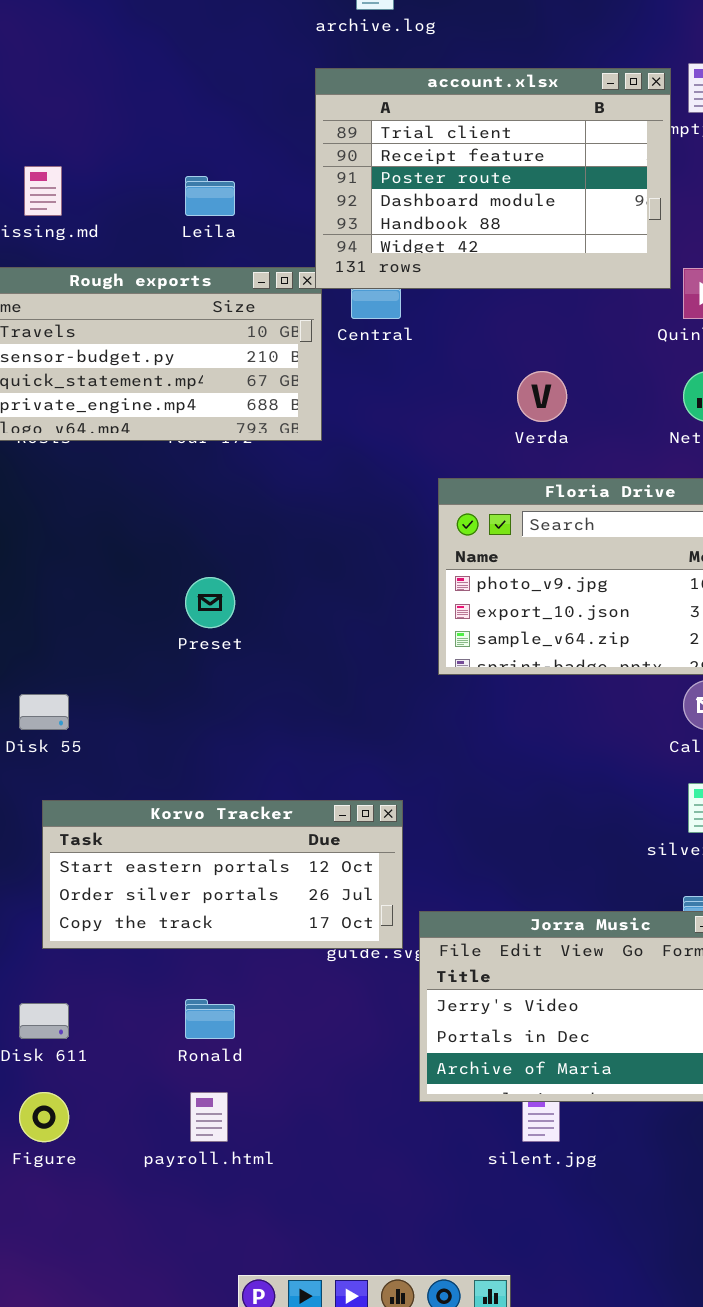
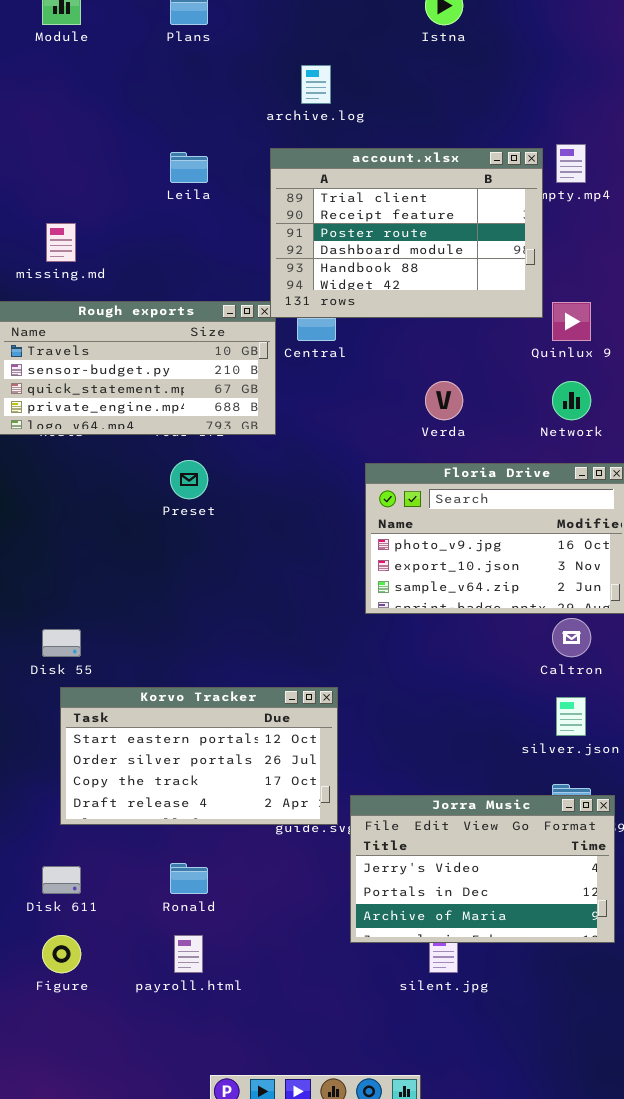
Leila: [185,176,235,216] -> [170,152,208,183], moved
Preset: [185,577,235,628] -> [170,460,208,499], moved
Korvo Tracker: [42,800,403,949] -> [60,687,338,825], resized

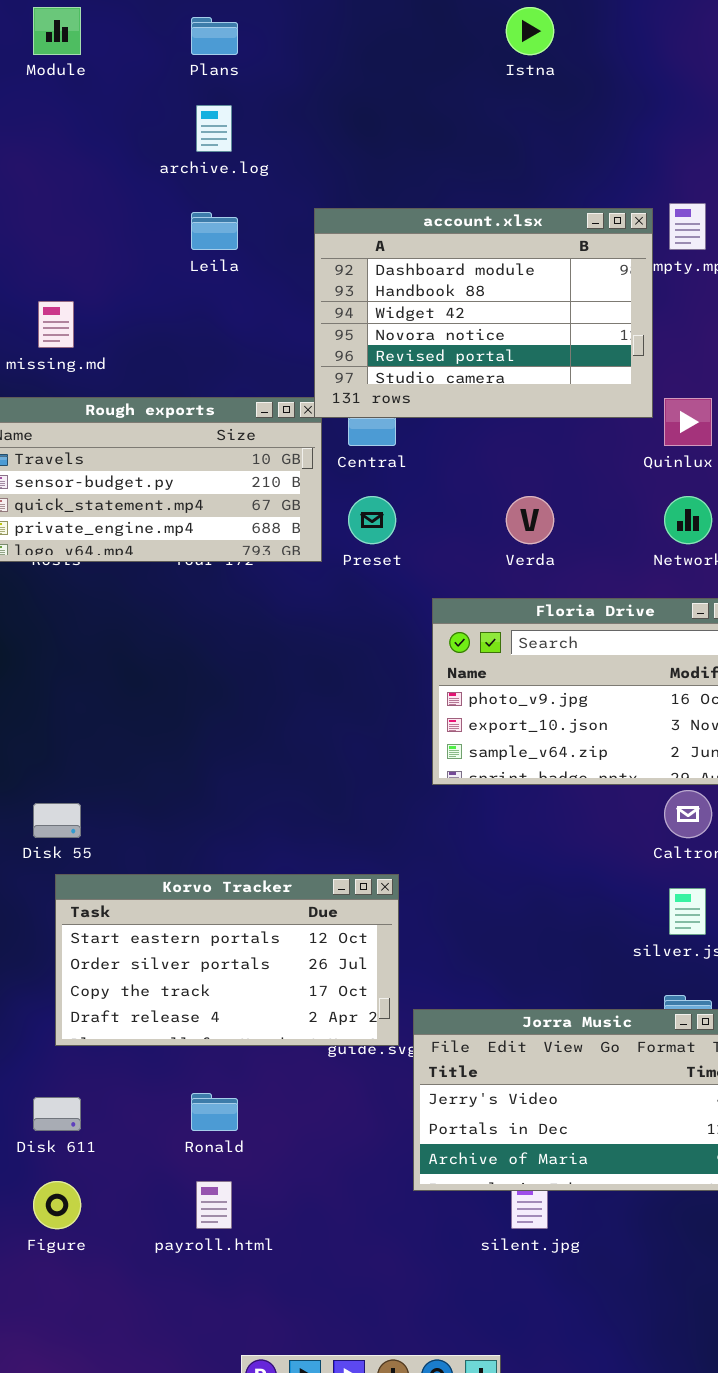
archive.log: [301,65,331,104] -> [196,105,232,152], moved
account.xlsx: [270,148,543,318] -> [314,208,653,418], scrolled down 3 rows
Preset: [170,460,208,499] -> [348,496,396,544], moved

